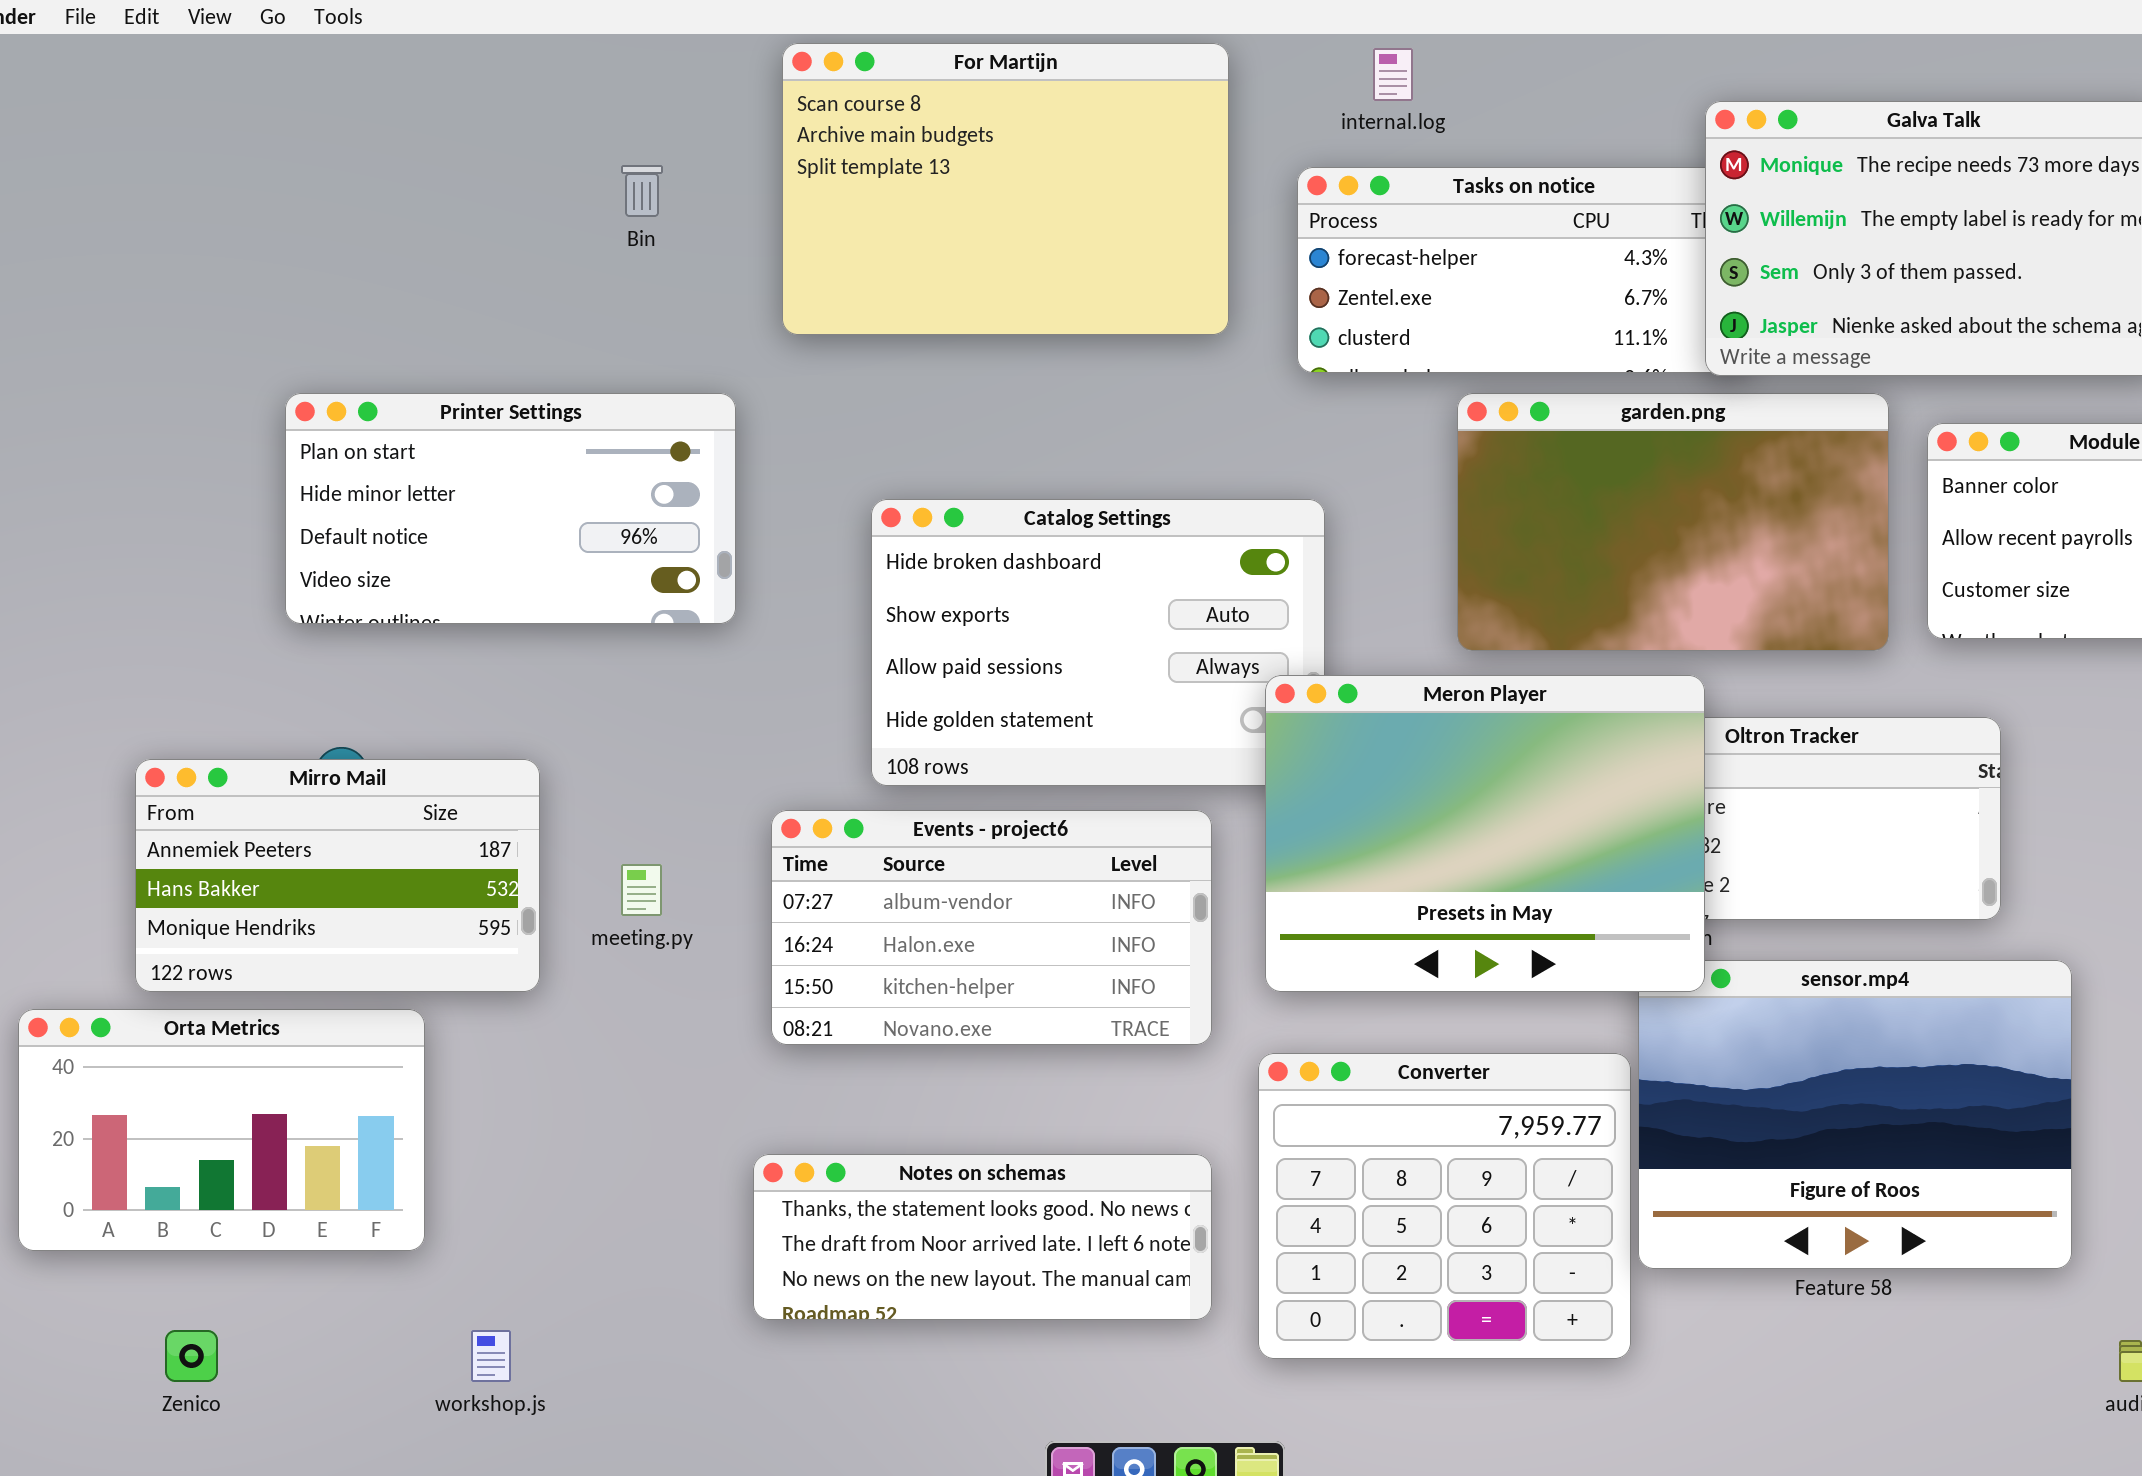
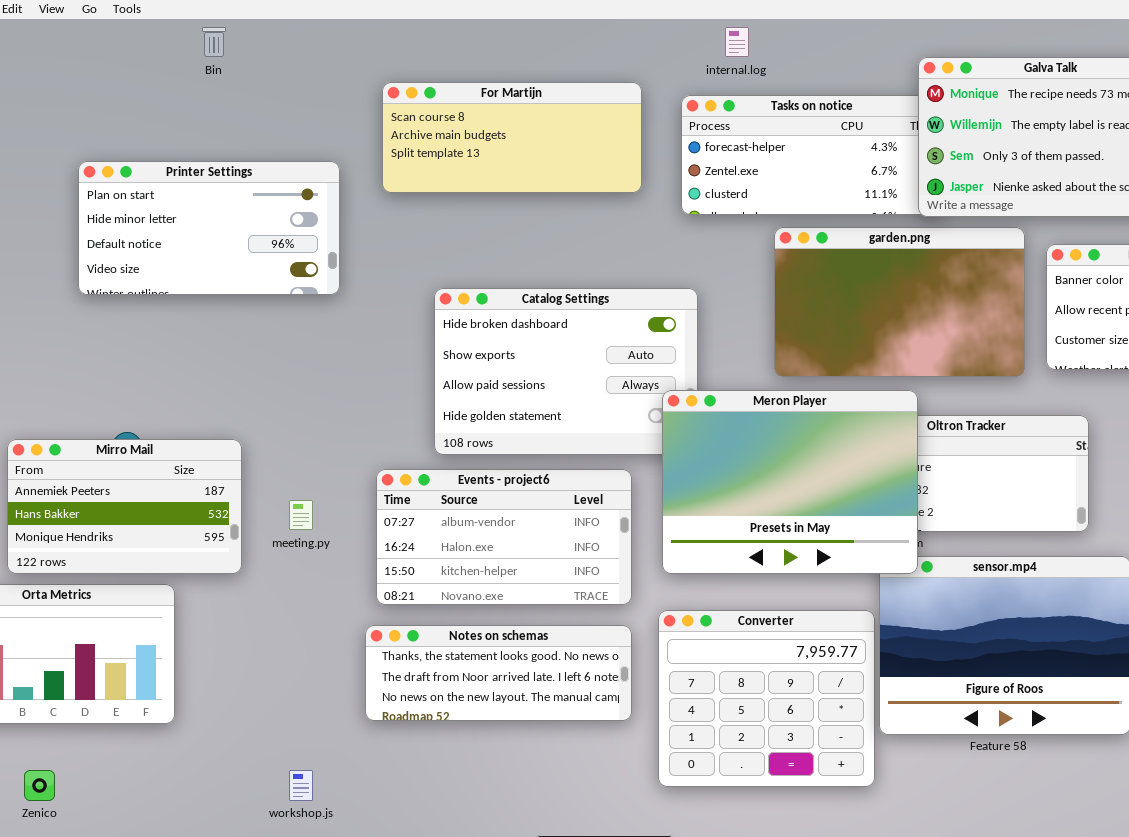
For Martijn: [782,43,1229,335] -> [382,82,642,193], resized
Bin: [621,165,663,217] -> [202,27,226,57], moved
Printer Settings: [285,393,736,624] -> [78,161,340,295], moved
Notes on schemas: [753,1154,1212,1320] -> [365,625,632,721], moved
workshop.js: [471,1330,511,1382] -> [289,770,313,801], moved

